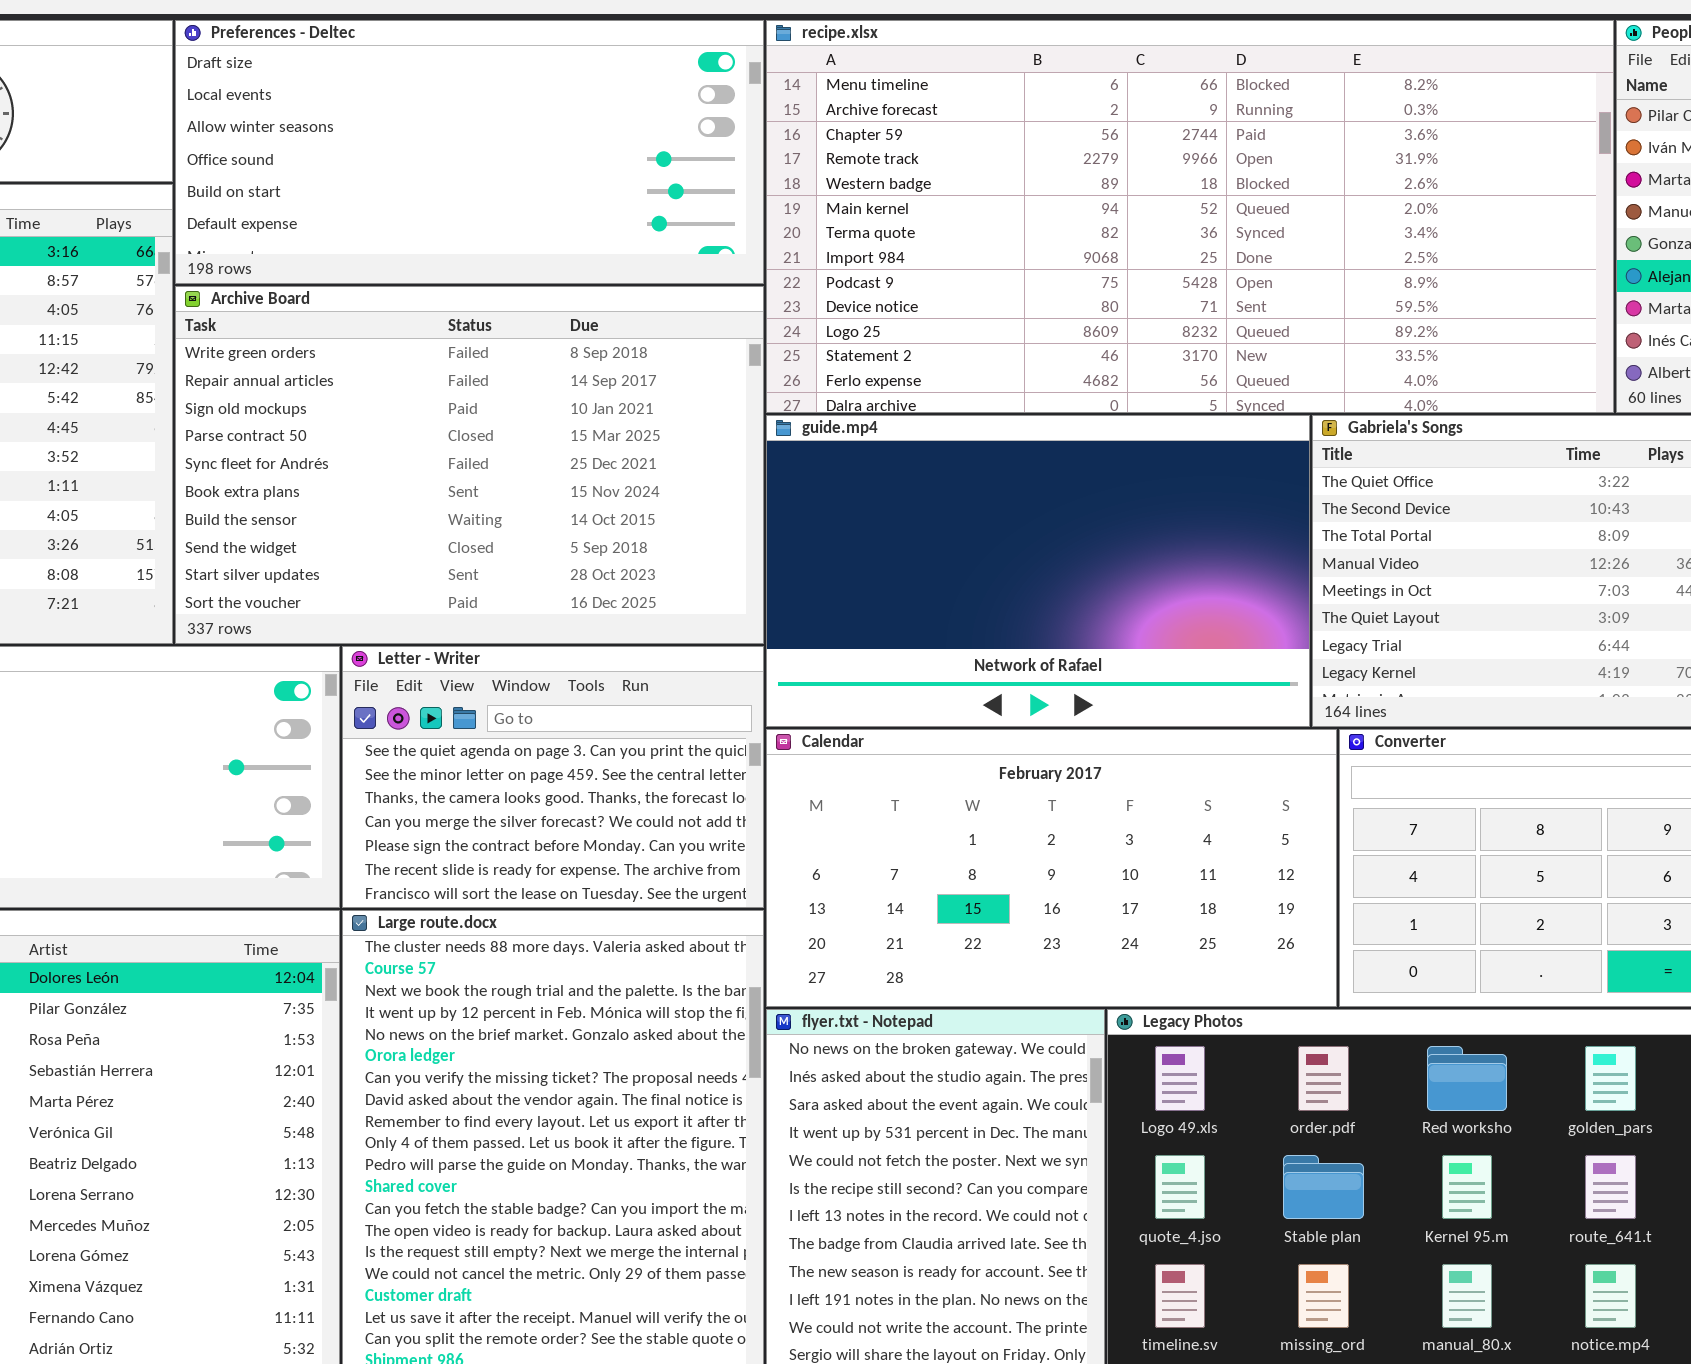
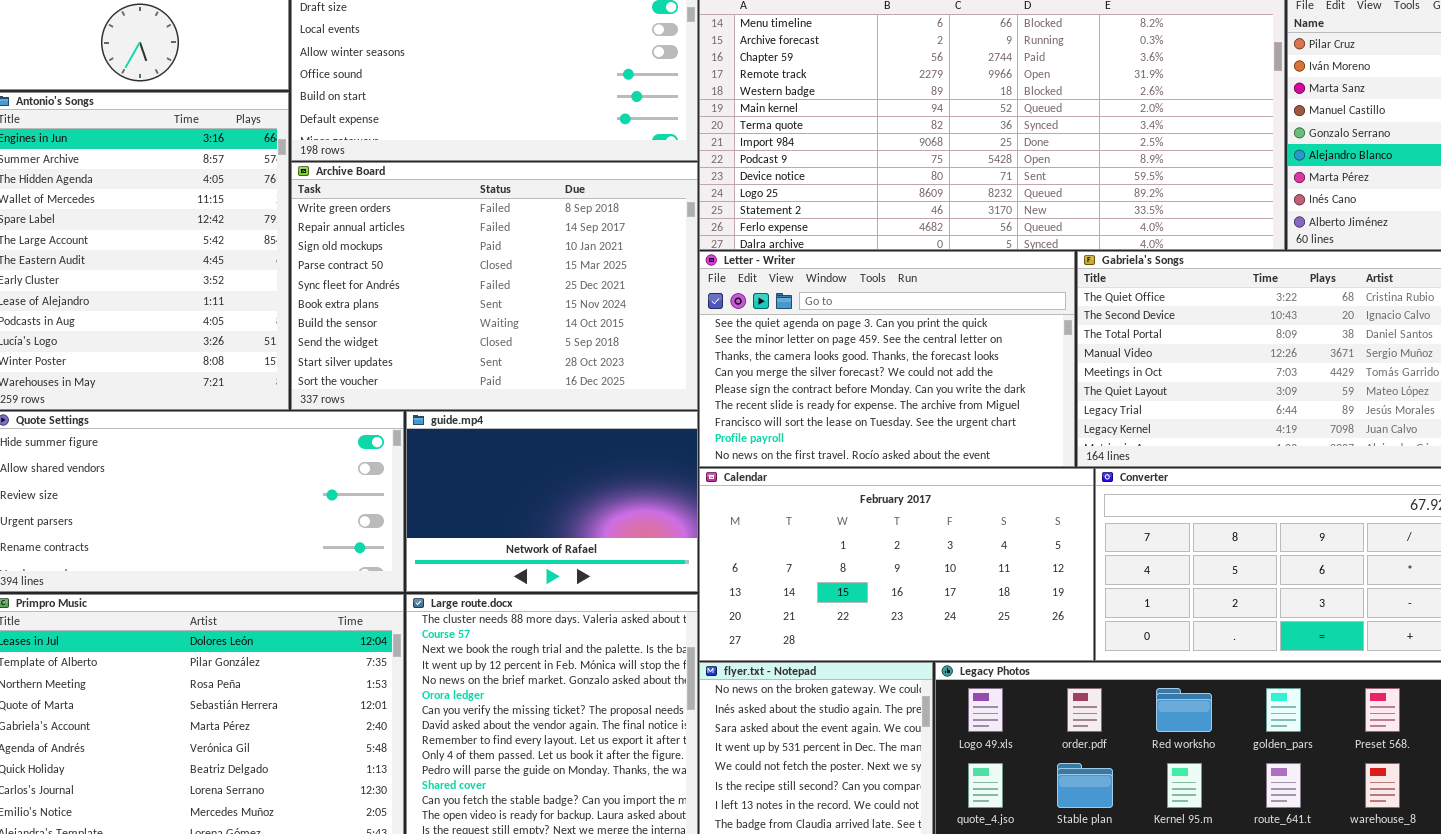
guide.mp4: [766,415,1310,727] -> [406,411,698,592], moved, resized
Letter - Writer: [342,646,764,908] -> [699,251,1075,467], moved, resized

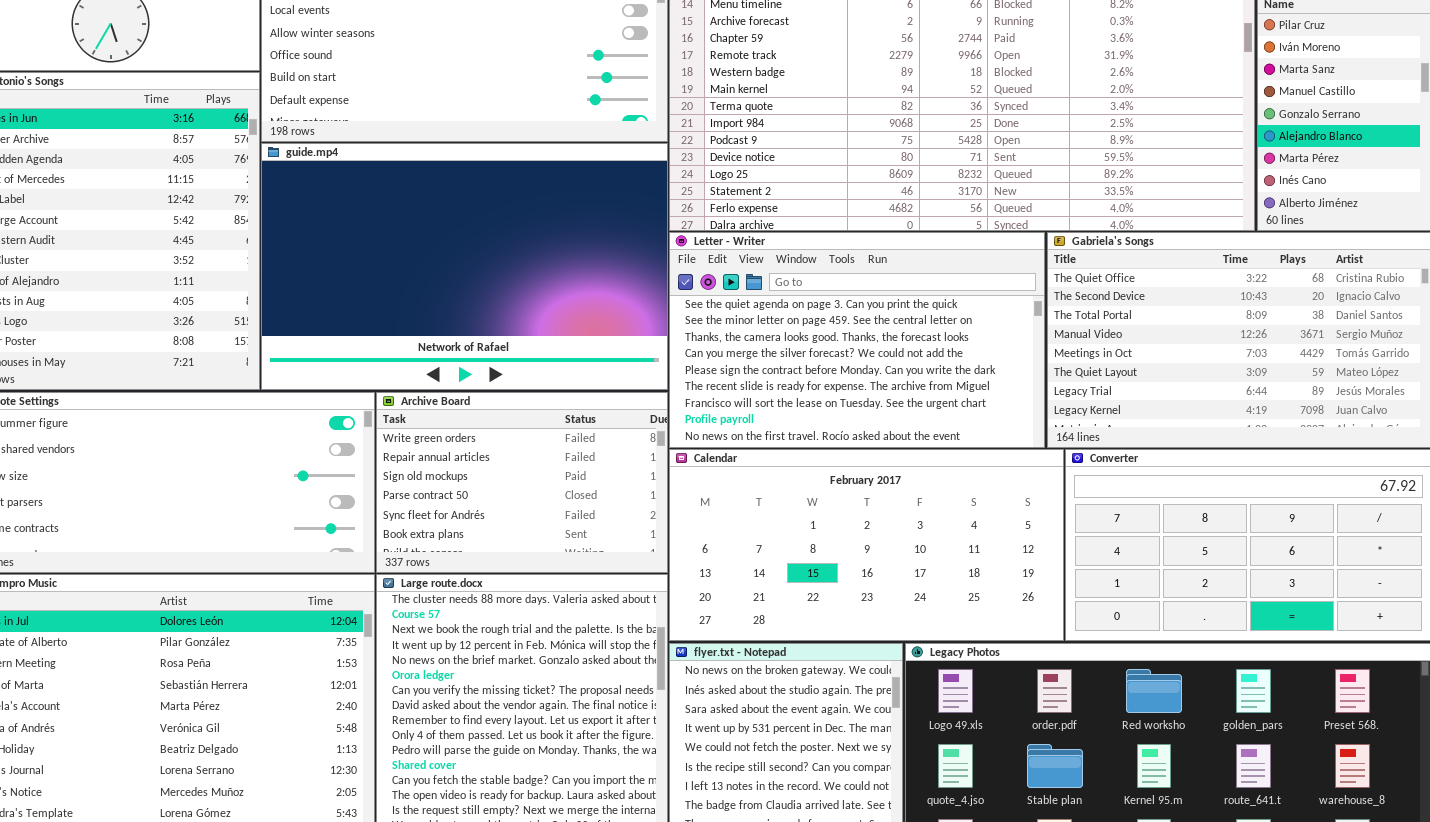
Archive Board: [291,162,698,410] -> [376,392,668,573], moved, resized
guide.mp4: [406,411,698,592] -> [261,143,668,390], moved, resized

